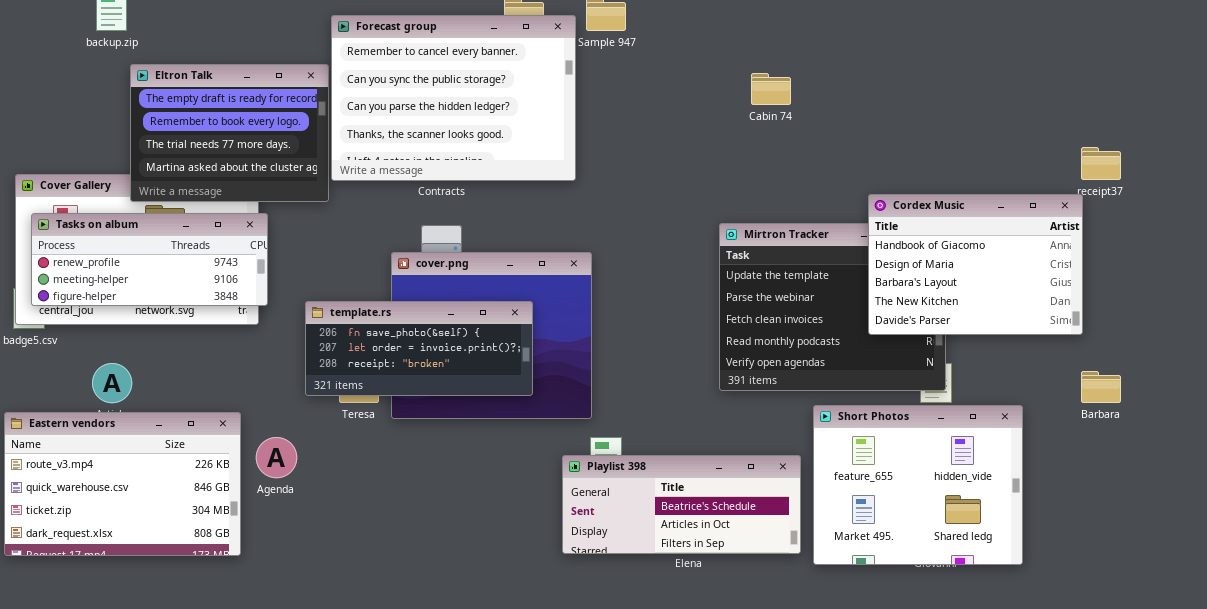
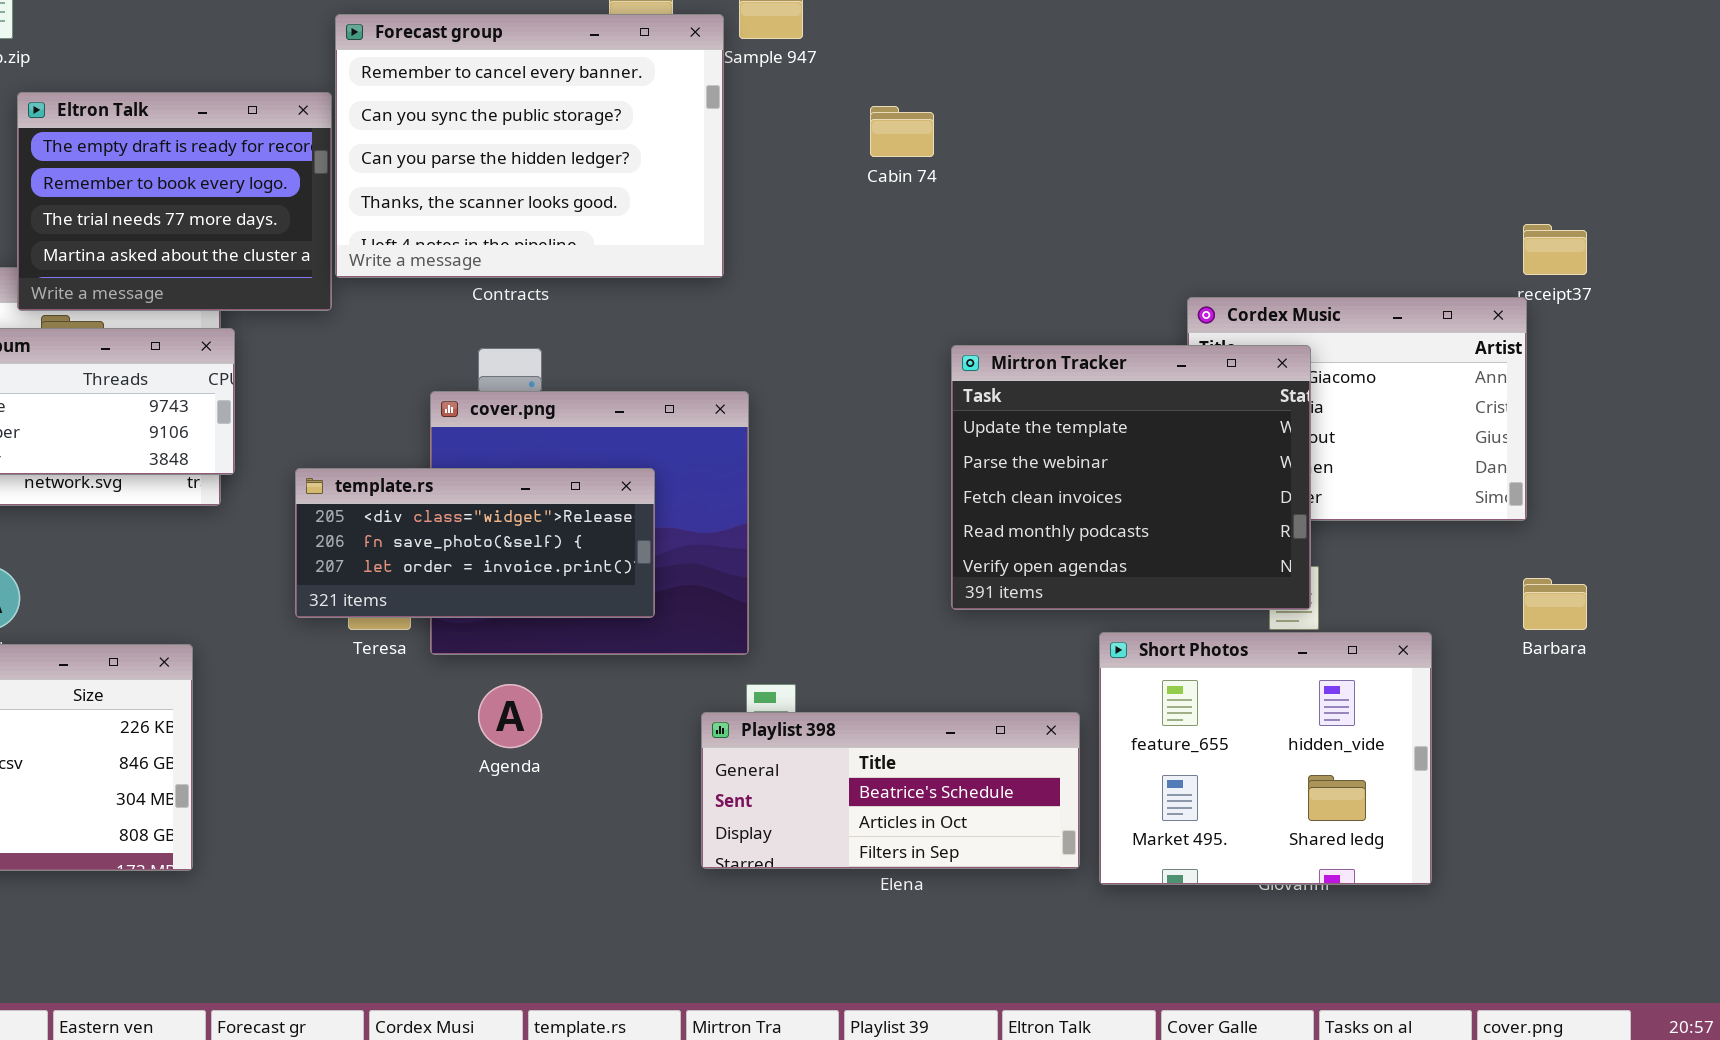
Cabin 74: [751,73,791,105] -> [870,106,934,157], moved
Mirtron Tracker: [719,223,946,391] -> [951,345,1311,610], raised
template.rs: [305,301,533,396] -> [295,468,655,618], scrolled up 1 row
Agenda: [256,437,297,478] -> [478,684,542,748], moved

